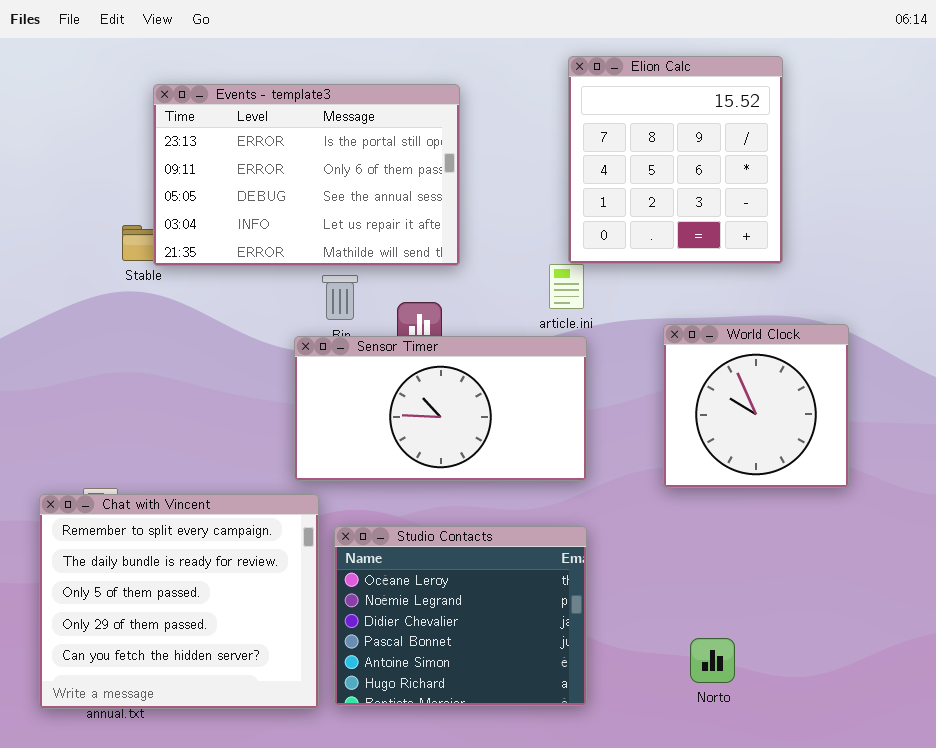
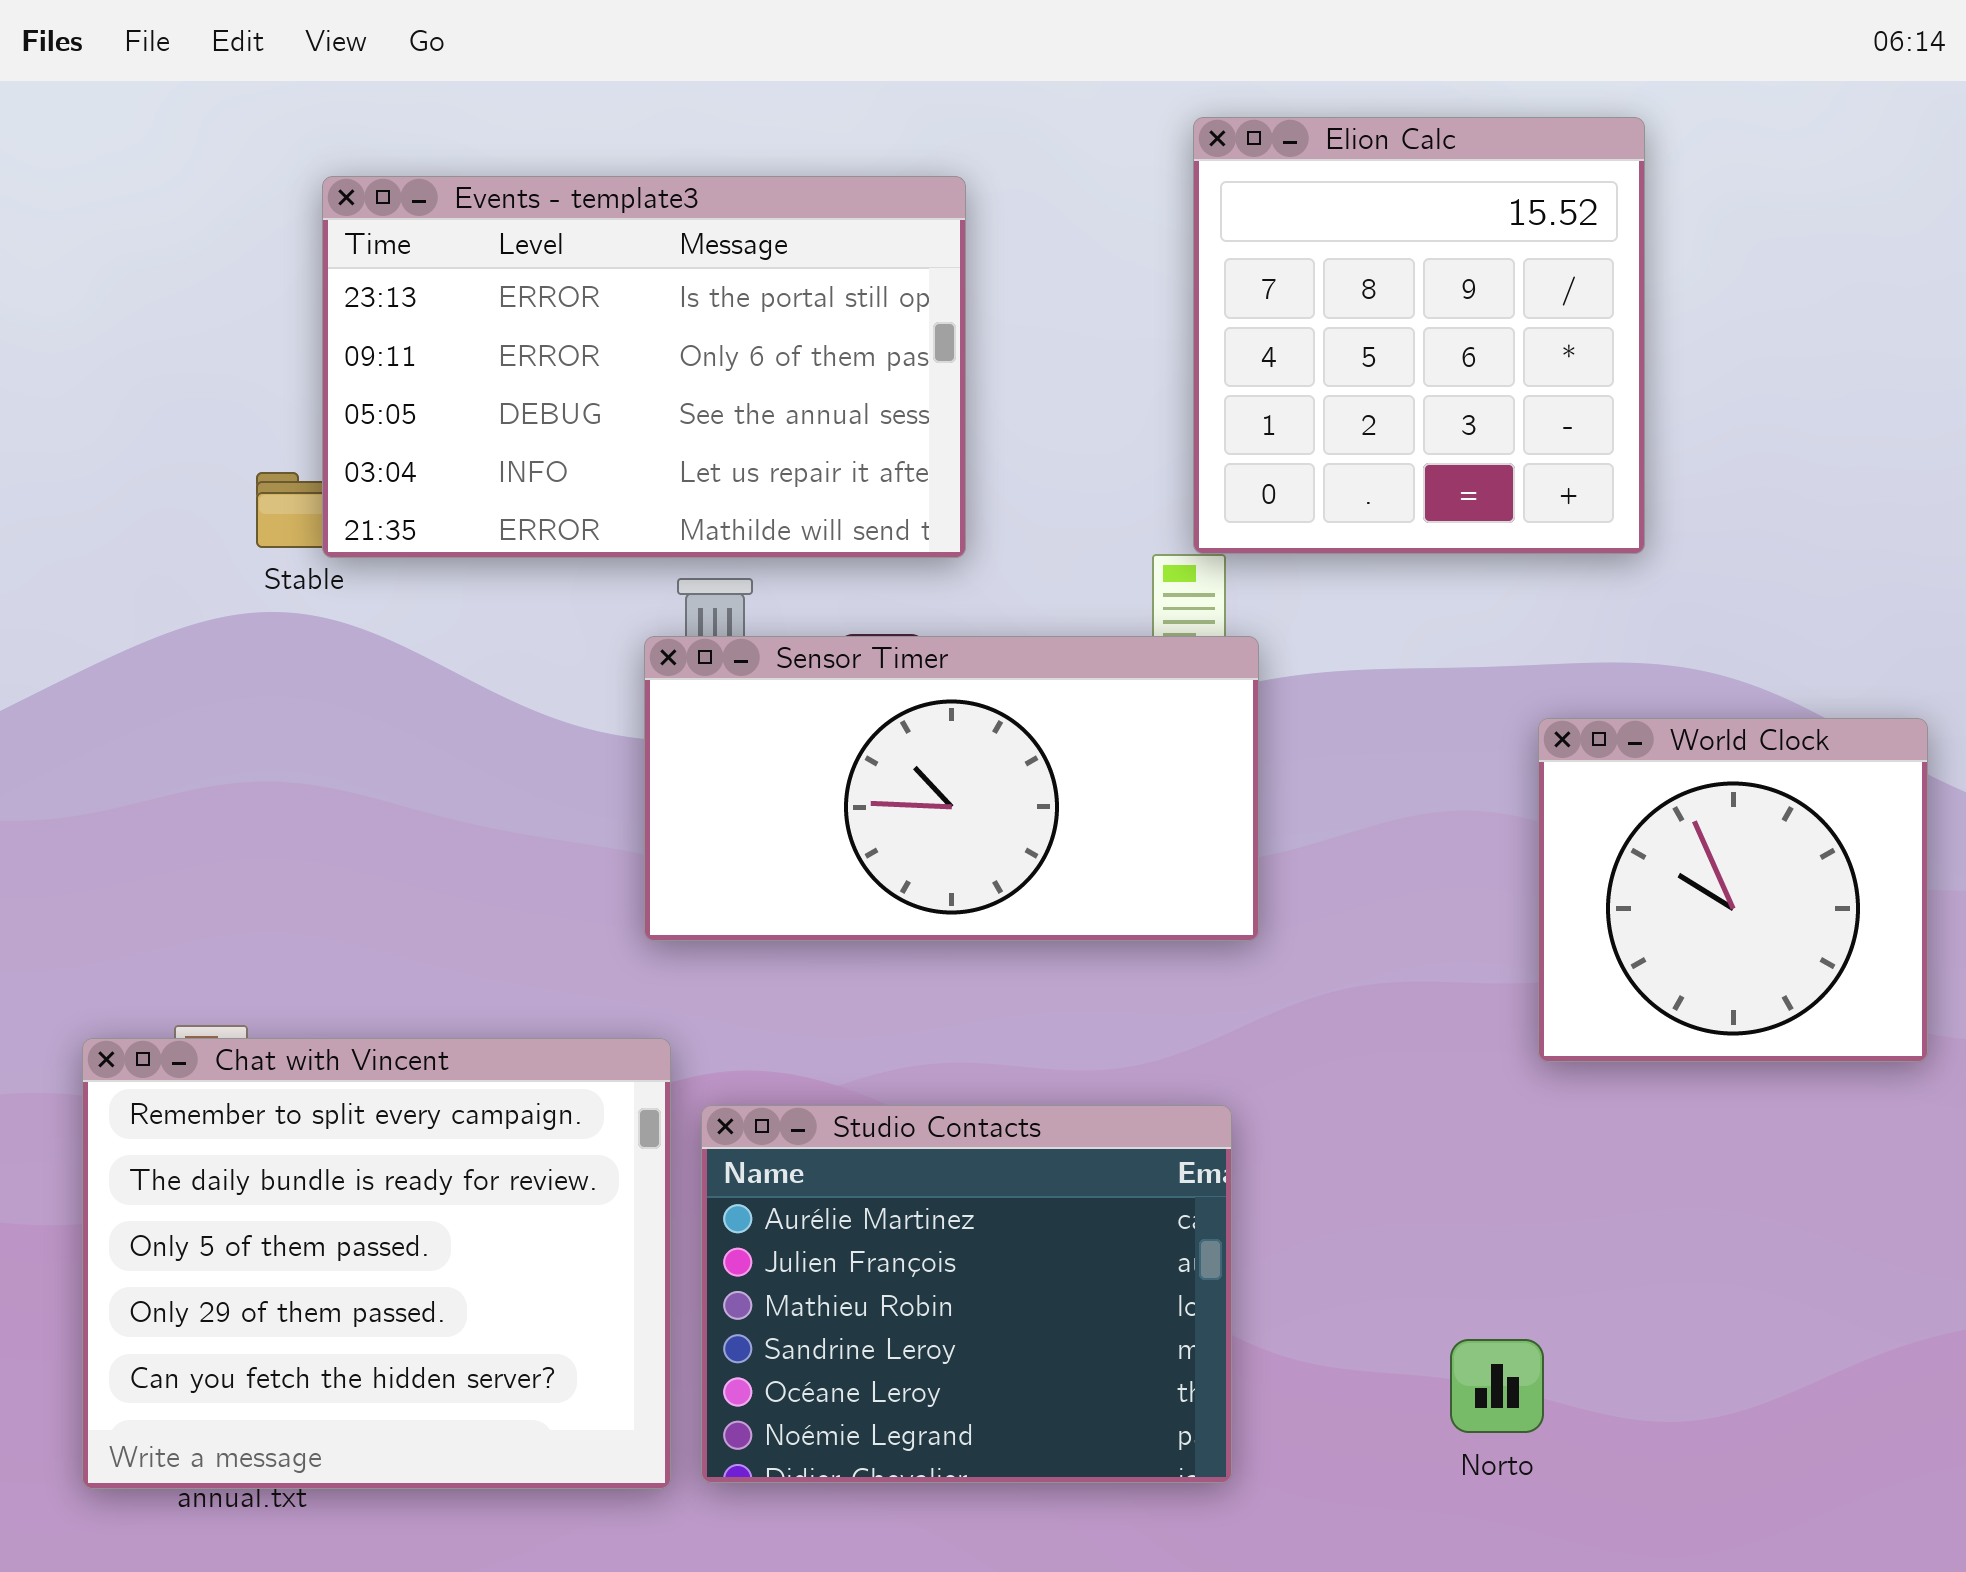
World Clock: [663,324,849,488] -> [1538,718,1928,1062], moved
Sensor Timer: [294,336,587,481] -> [644,636,1259,941], moved
Studio Contacts: [334,526,587,706] -> [701,1105,1232,1483], scrolled up 4 rows

